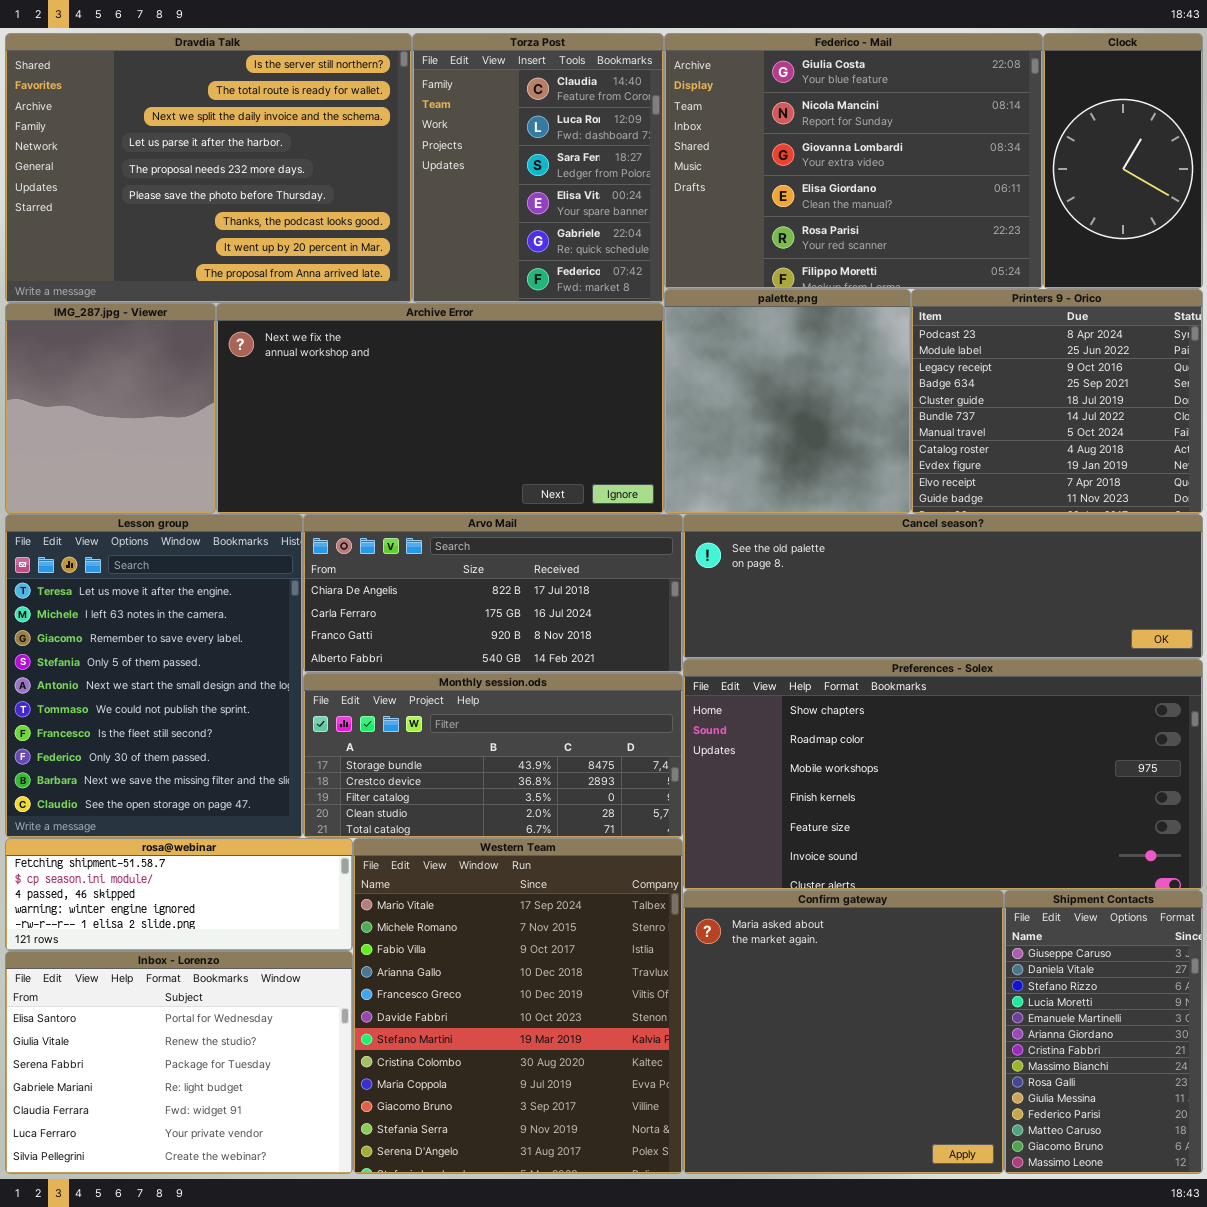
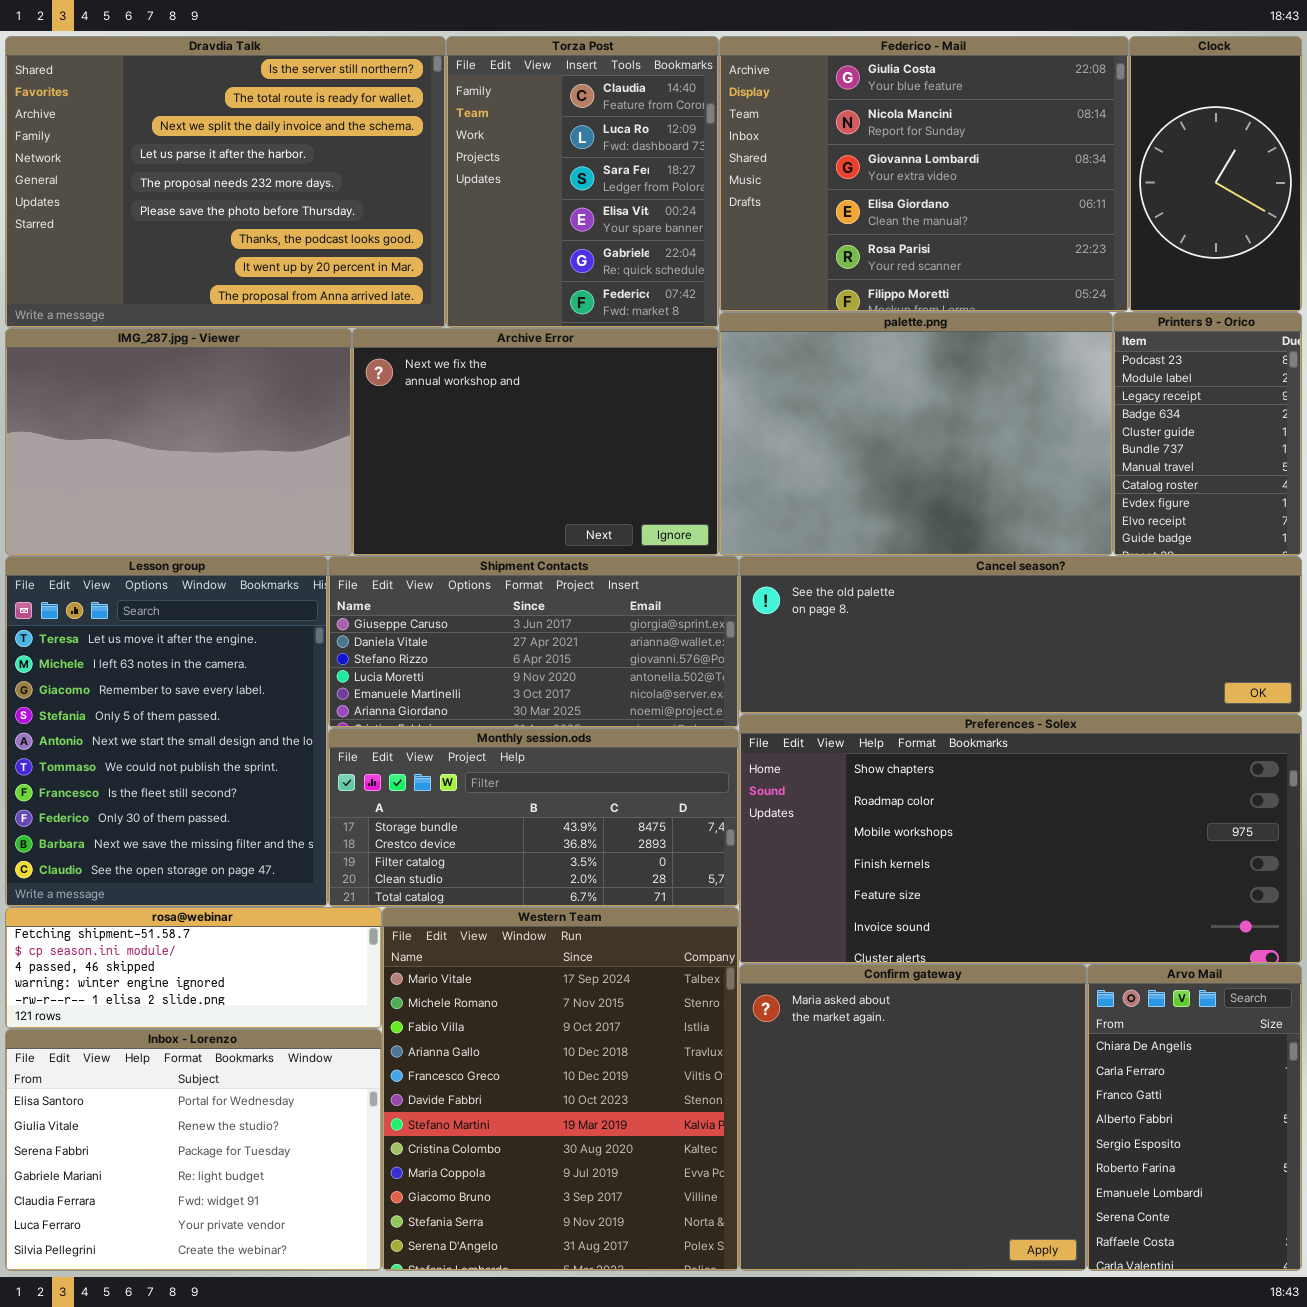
palette.png: [664,289,911,514] -> [719,312,1113,556], resized
Printers 9 - Orico: [911,289,1203,514] -> [1113,312,1302,556], resized
IMG_287.jpg - Viewer: [5,303,216,514] -> [5,328,352,556], resized
Archive Error: [216,303,664,514] -> [352,328,719,556], resized
Arvo Mail: [303,514,683,673] -> [1087,964,1302,1271], moved, resized
Shipment Contacts: [1004,890,1203,1174] -> [328,556,739,728], moved, resized

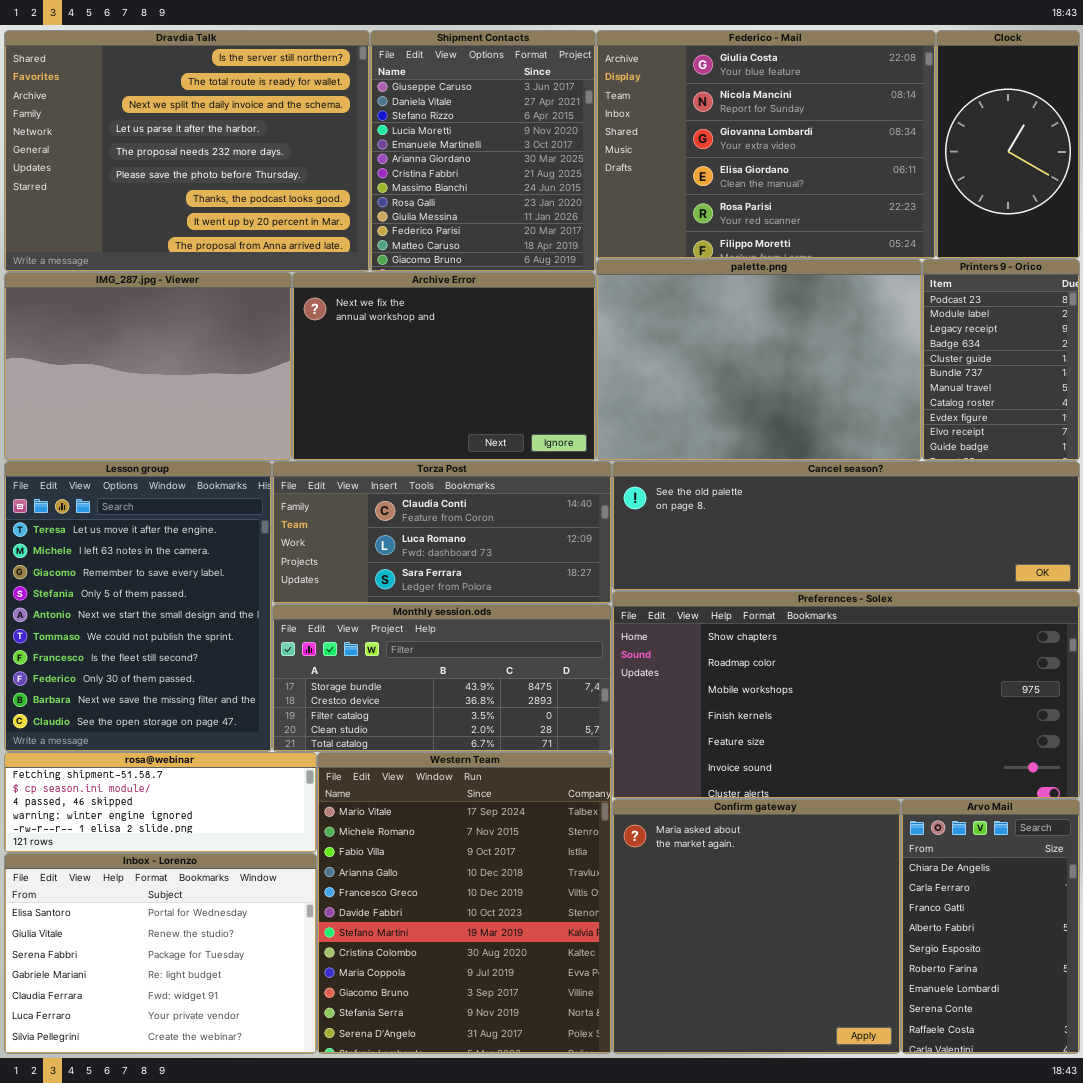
Torza Post: [446,36,719,328] -> [272,461,612,604], moved, resized
Shipment Contacts: [328,556,739,728] -> [370,30,596,272], moved, resized

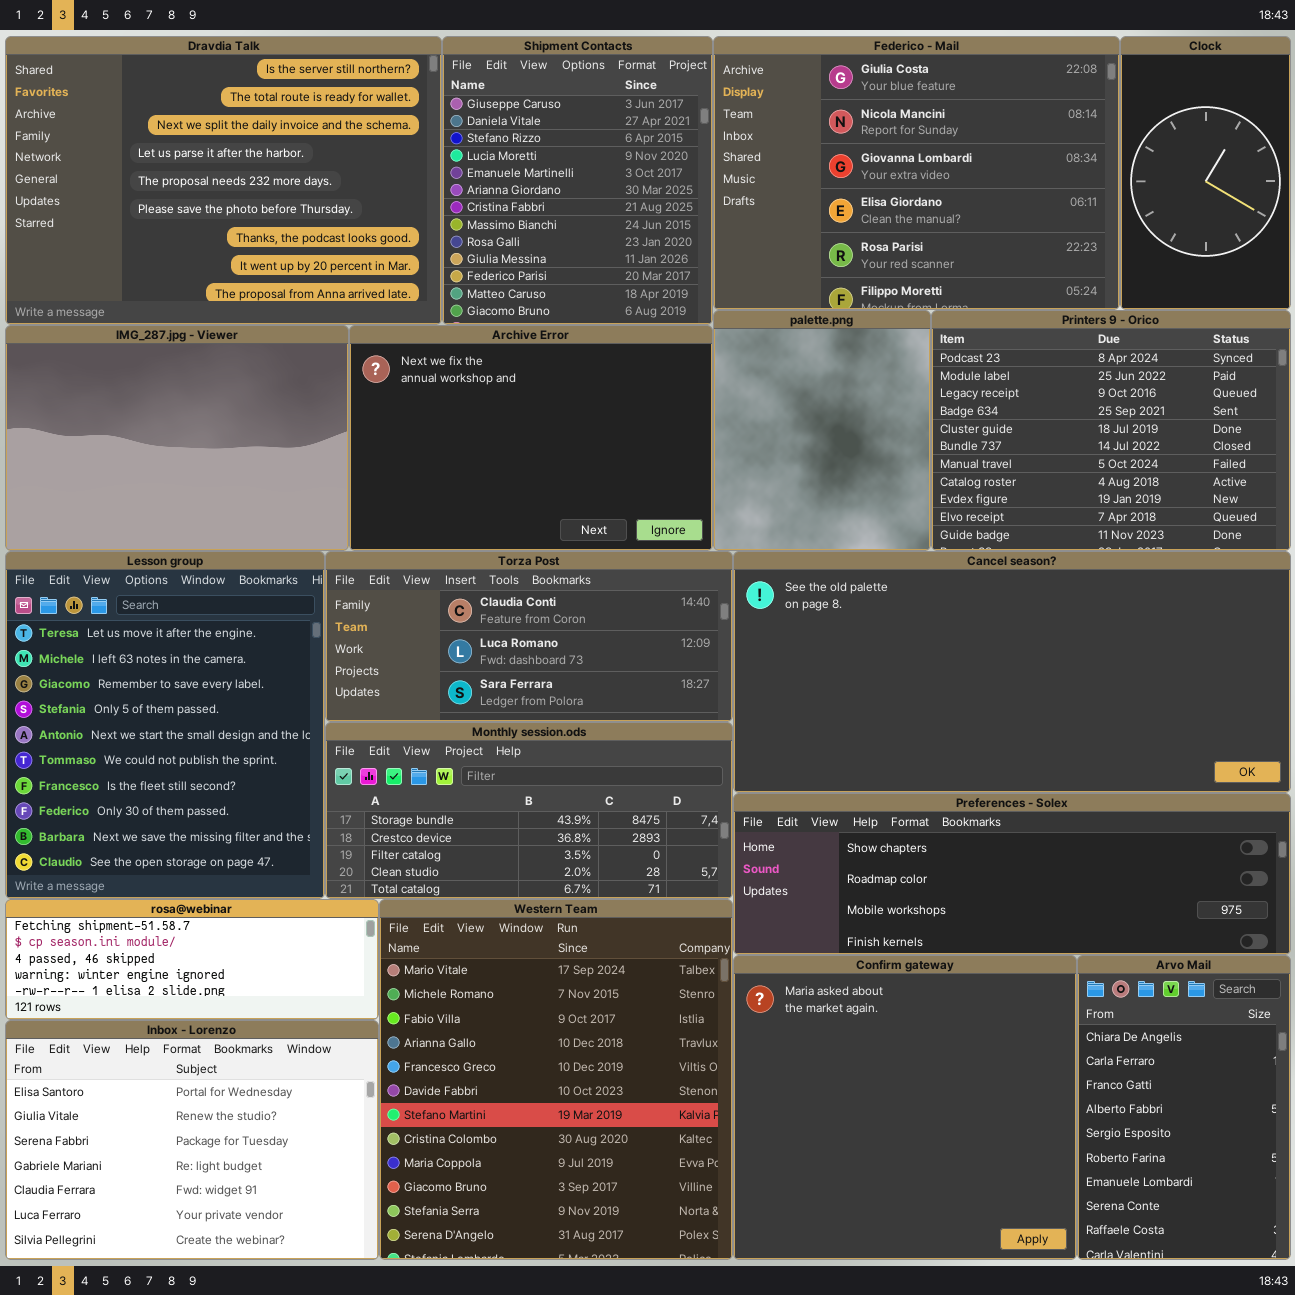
palette.png: [596,259,922,461] -> [713,310,931,551], resized
Printers 9 - Orico: [922,259,1080,461] -> [931,310,1291,551], resized
Cancel season?: [612,461,1080,591] -> [733,551,1291,793], resized
Preferences - Solex: [612,591,1080,799] -> [733,793,1291,955], resized

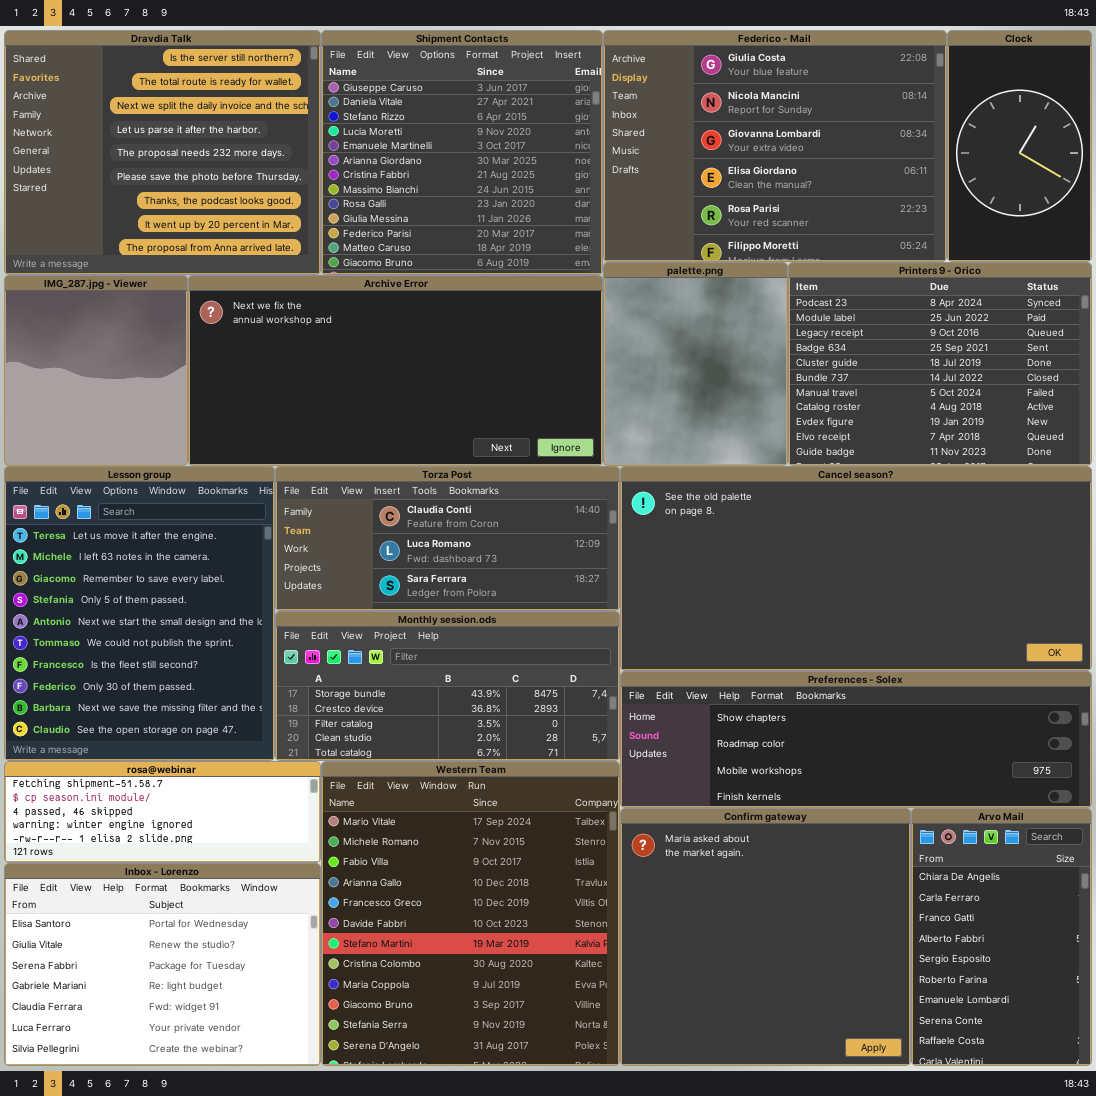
Dravdia Talk: [5,36,442,325] -> [4,30,321,275], resized
Shipment Contacts: [442,36,713,325] -> [321,30,603,275], resized
IMG_287.jpg - Viewer: [5,325,349,551] -> [4,275,188,466], resized
Archive Error: [349,325,713,551] -> [188,275,603,466], resized

